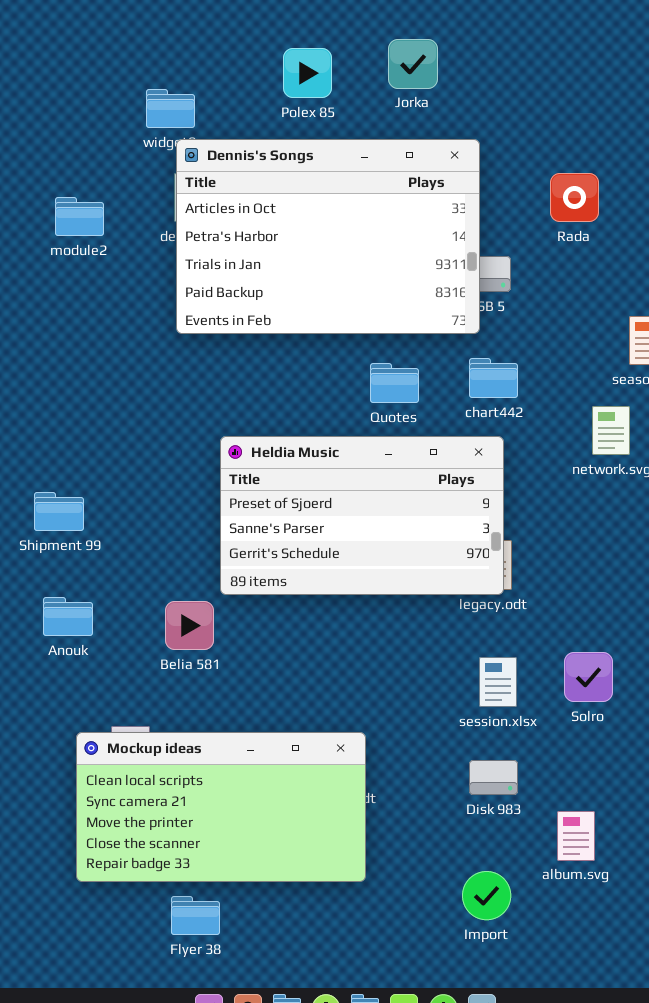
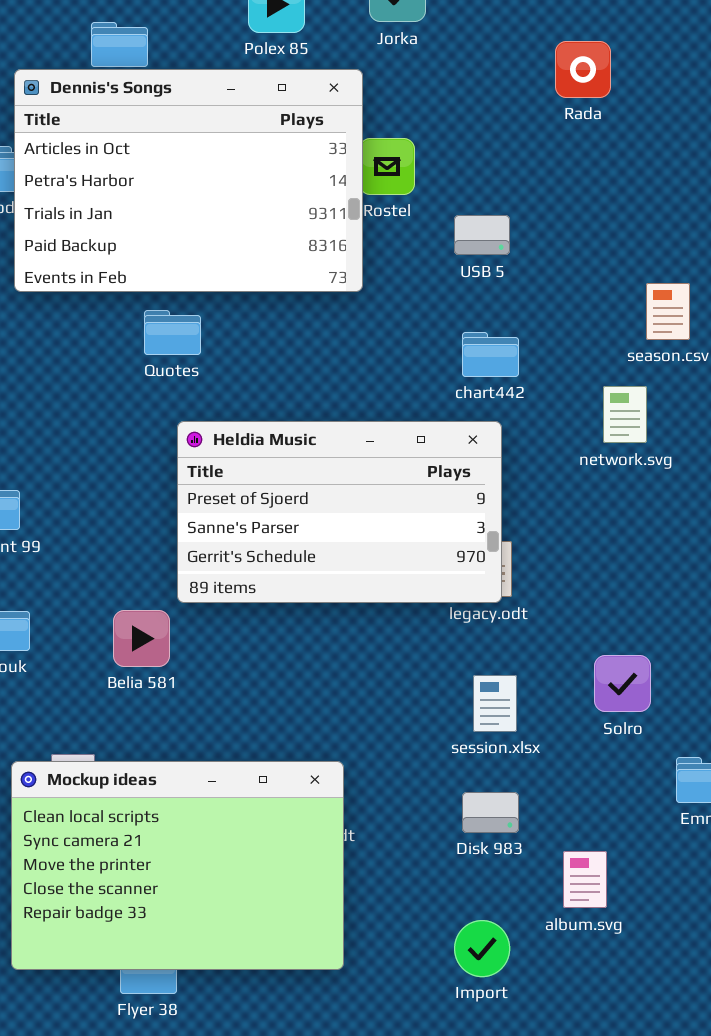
Dennis's Songs: [176,139,480,334] -> [14,69,363,292], moved
Rada: [550,173,599,222] -> [555,41,611,98], moved
Quotes: [370,363,419,403] -> [144,310,201,355], moved
Solro: [564,652,613,702] -> [594,655,651,712], moved
Mockup ideas: [76,732,366,882] -> [11,761,344,970], resized

